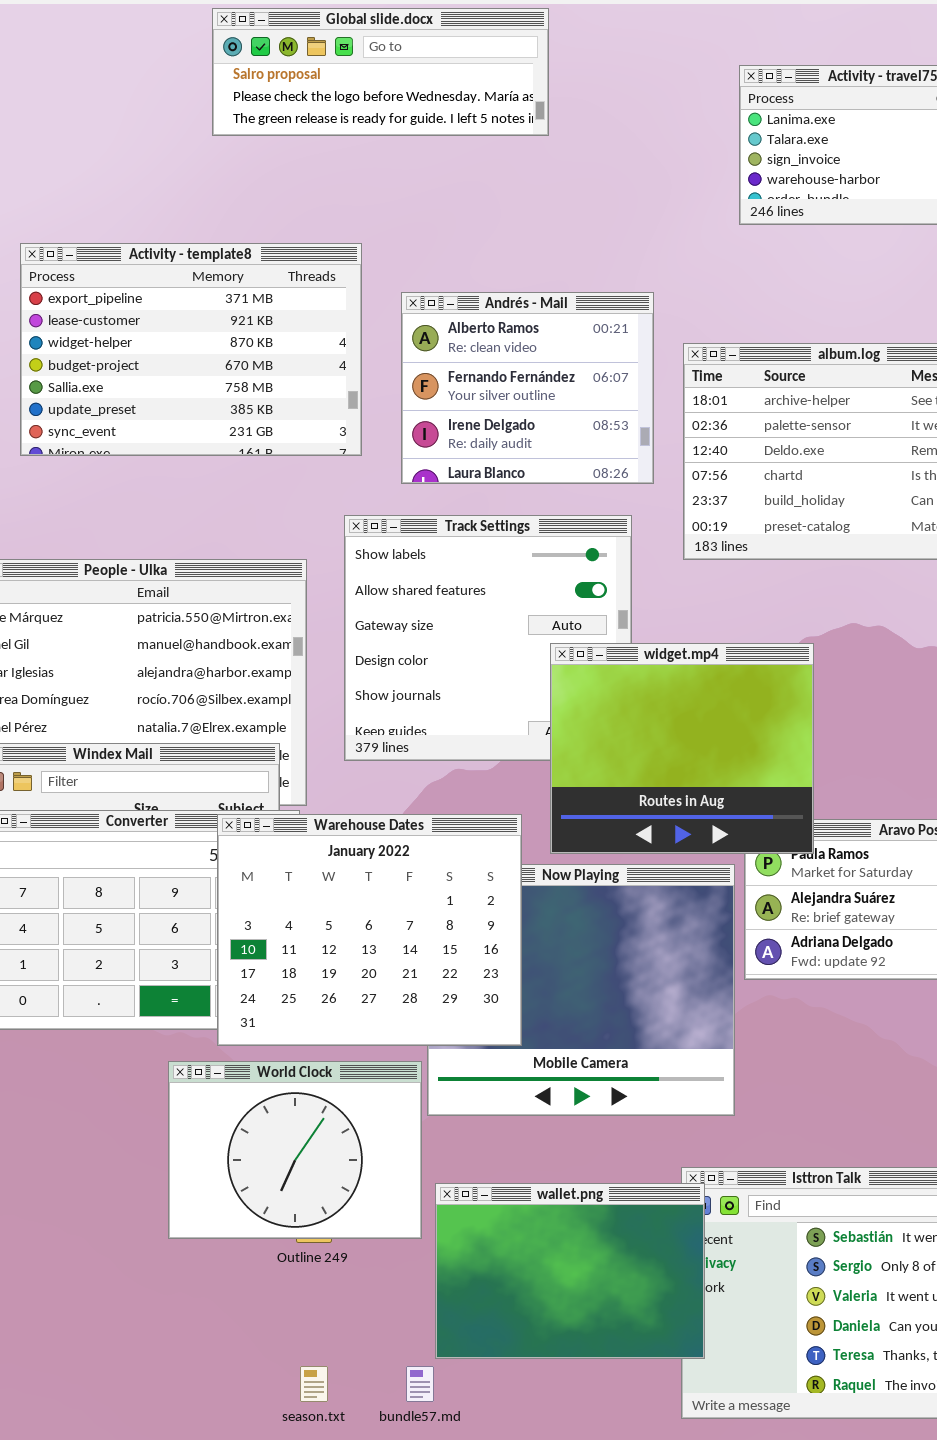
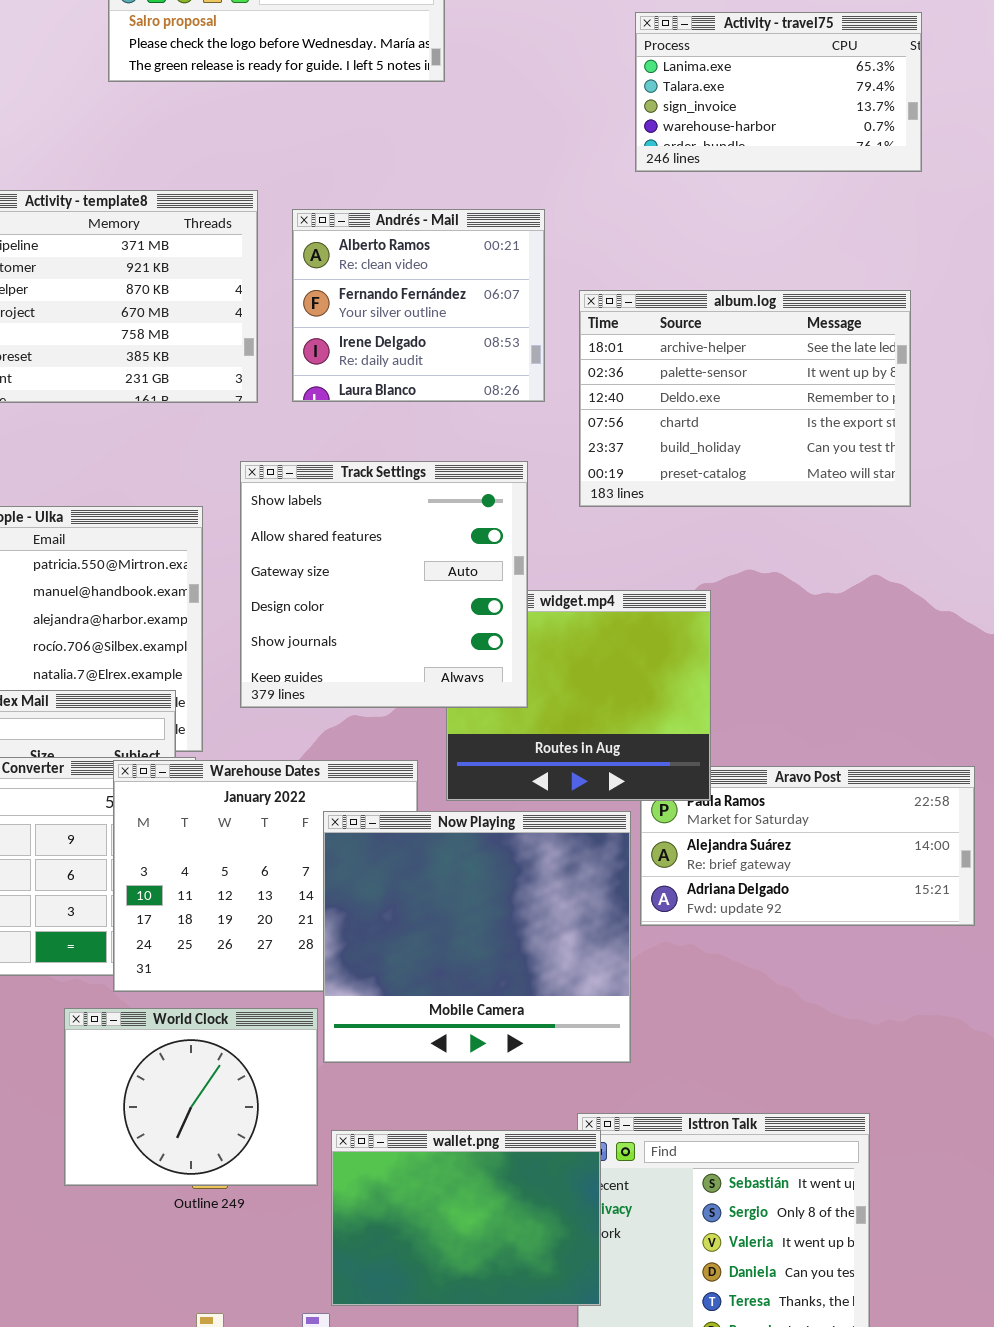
Andrés - Mail: [401,292,654,484] -> [292,209,545,402], moved
Track Settings: [344,515,632,761] -> [240,461,528,708], raised
Now Playing: [427,864,735,1116] -> [323,811,631,1063], raised

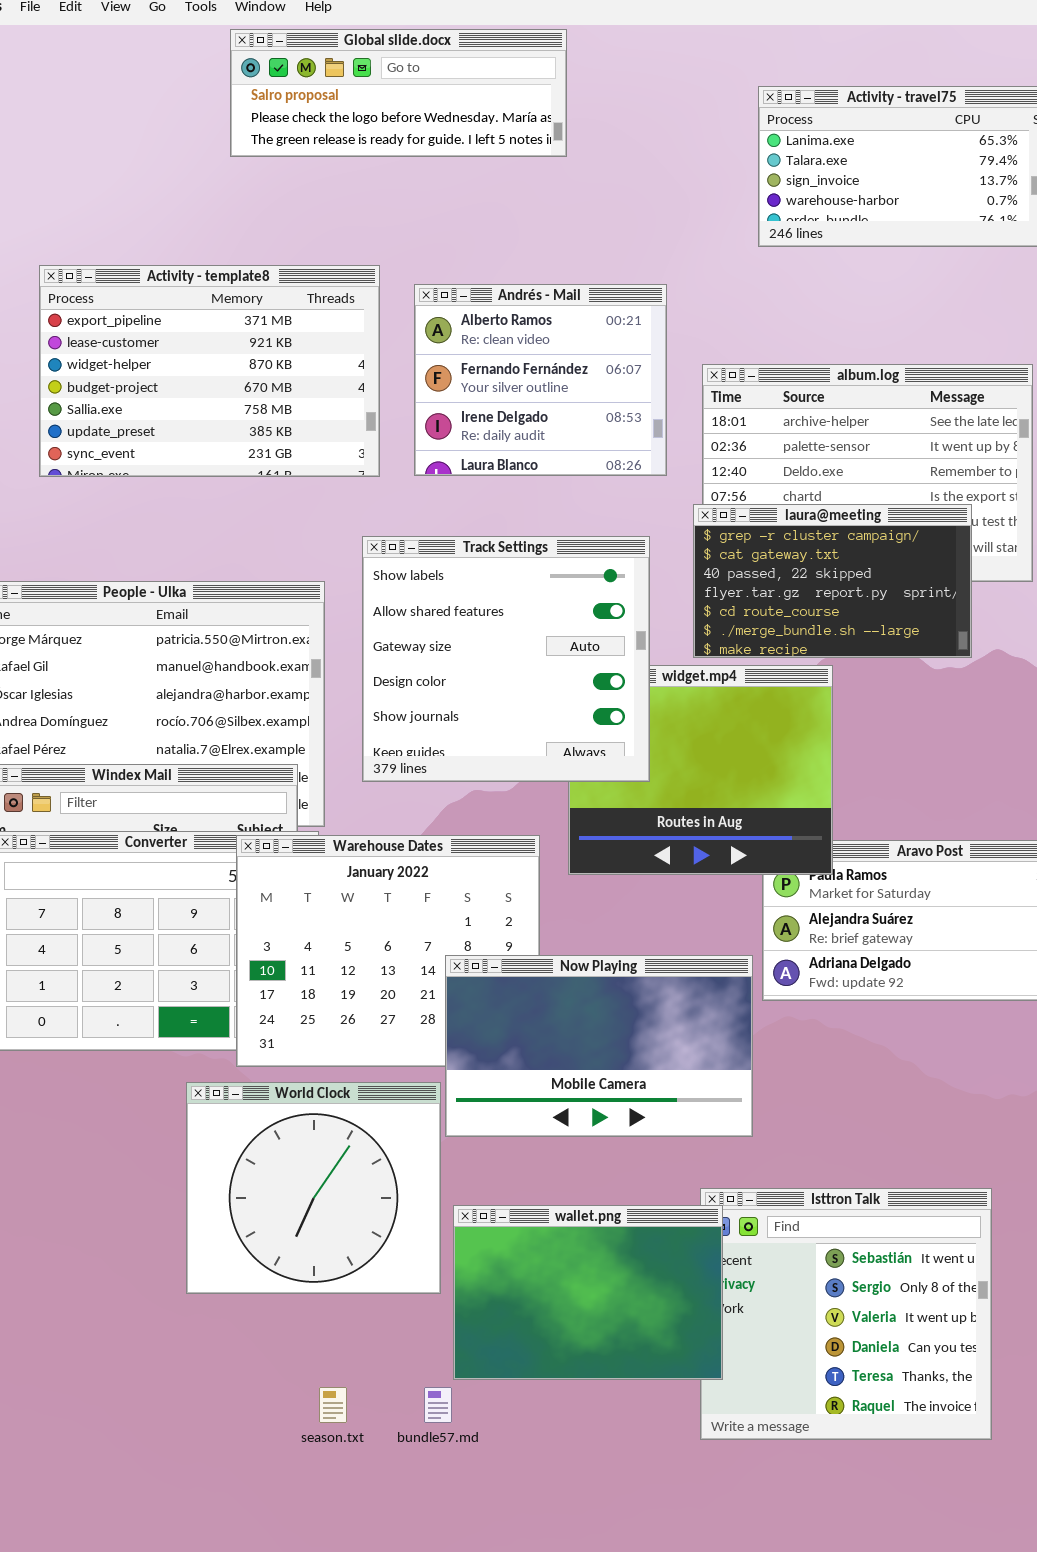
laura@meeting: none -> [693,504,972,658], opened
Now Playing: [323,811,631,1063] -> [445,955,753,1137], resized
World Clock: [64,1008,318,1186] -> [186,1082,441,1294], resized

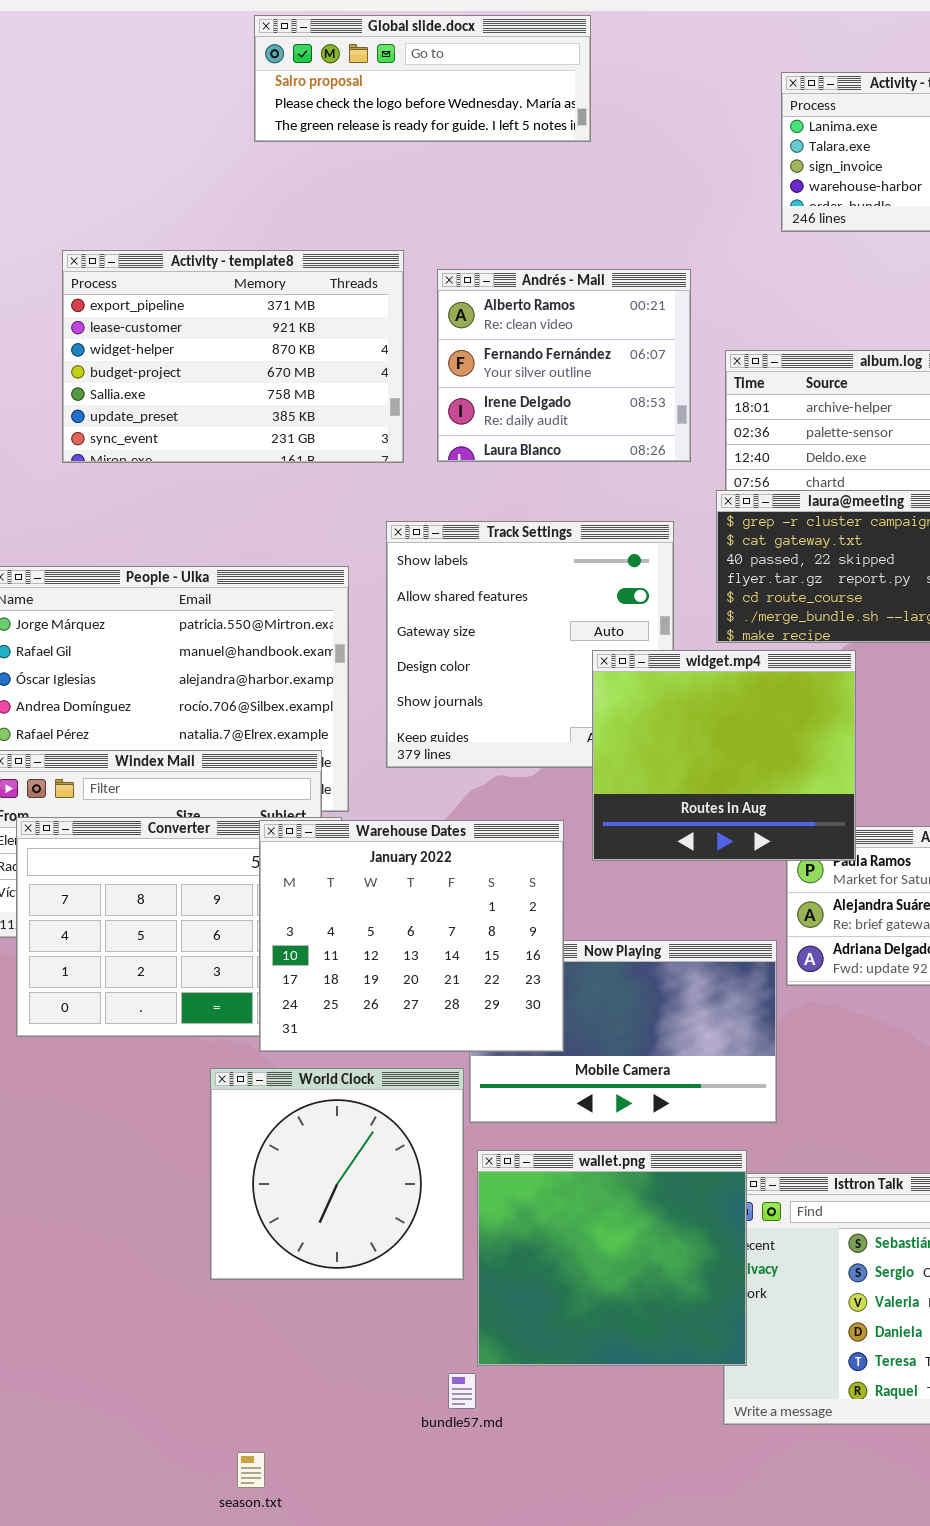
widget.mp4: [568,665,833,875] -> [592,650,856,861], raised
Warehouse Dates: [236,835,540,1067] -> [259,820,564,1052], raised
wallet.png: [453,1205,723,1380] -> [477,1150,747,1366], resized
season.txt: [319,1387,347,1423] -> [237,1452,265,1488], moved

